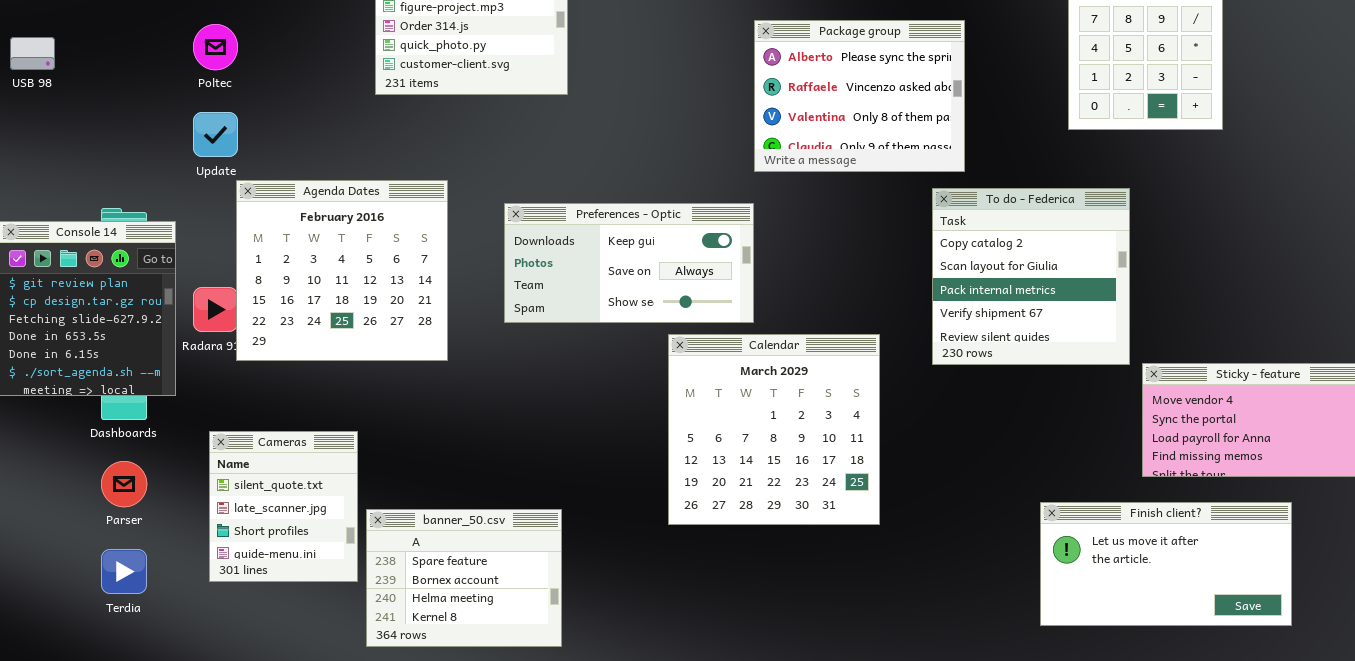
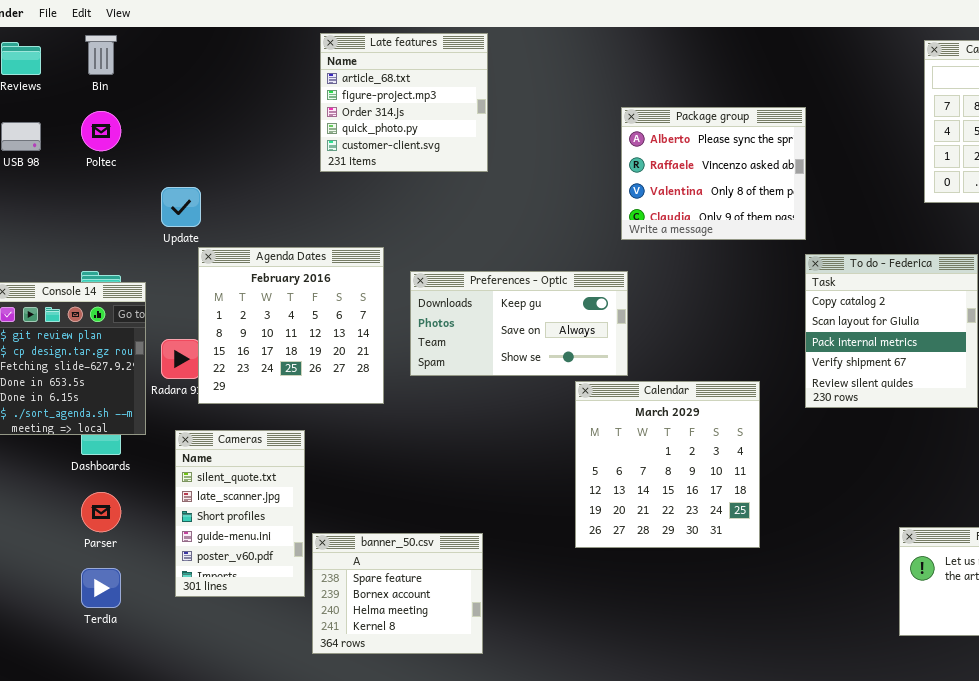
Package group: [754,20,965,172] -> [621,107,806,240], moved
Poltec: [193,24,238,70] -> [81,111,121,151], moved
Preferences - Optic: [504,203,754,323] -> [410,271,628,376], moved
Cameras: [209,431,358,582] -> [175,430,305,597], resized

